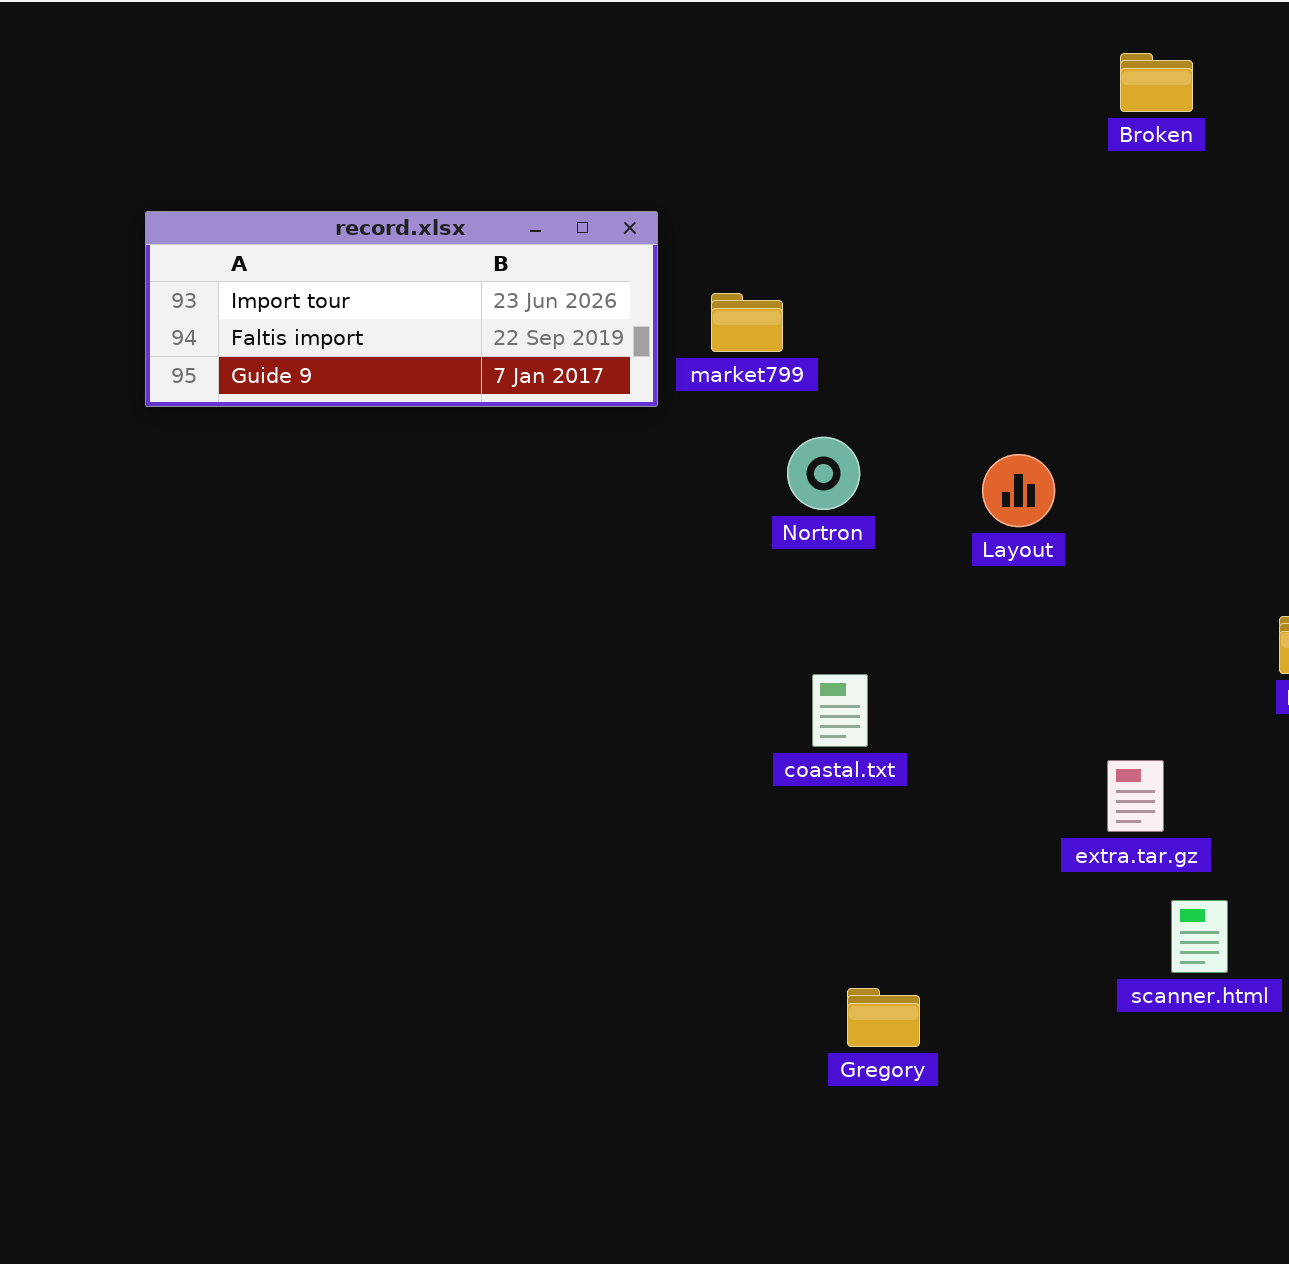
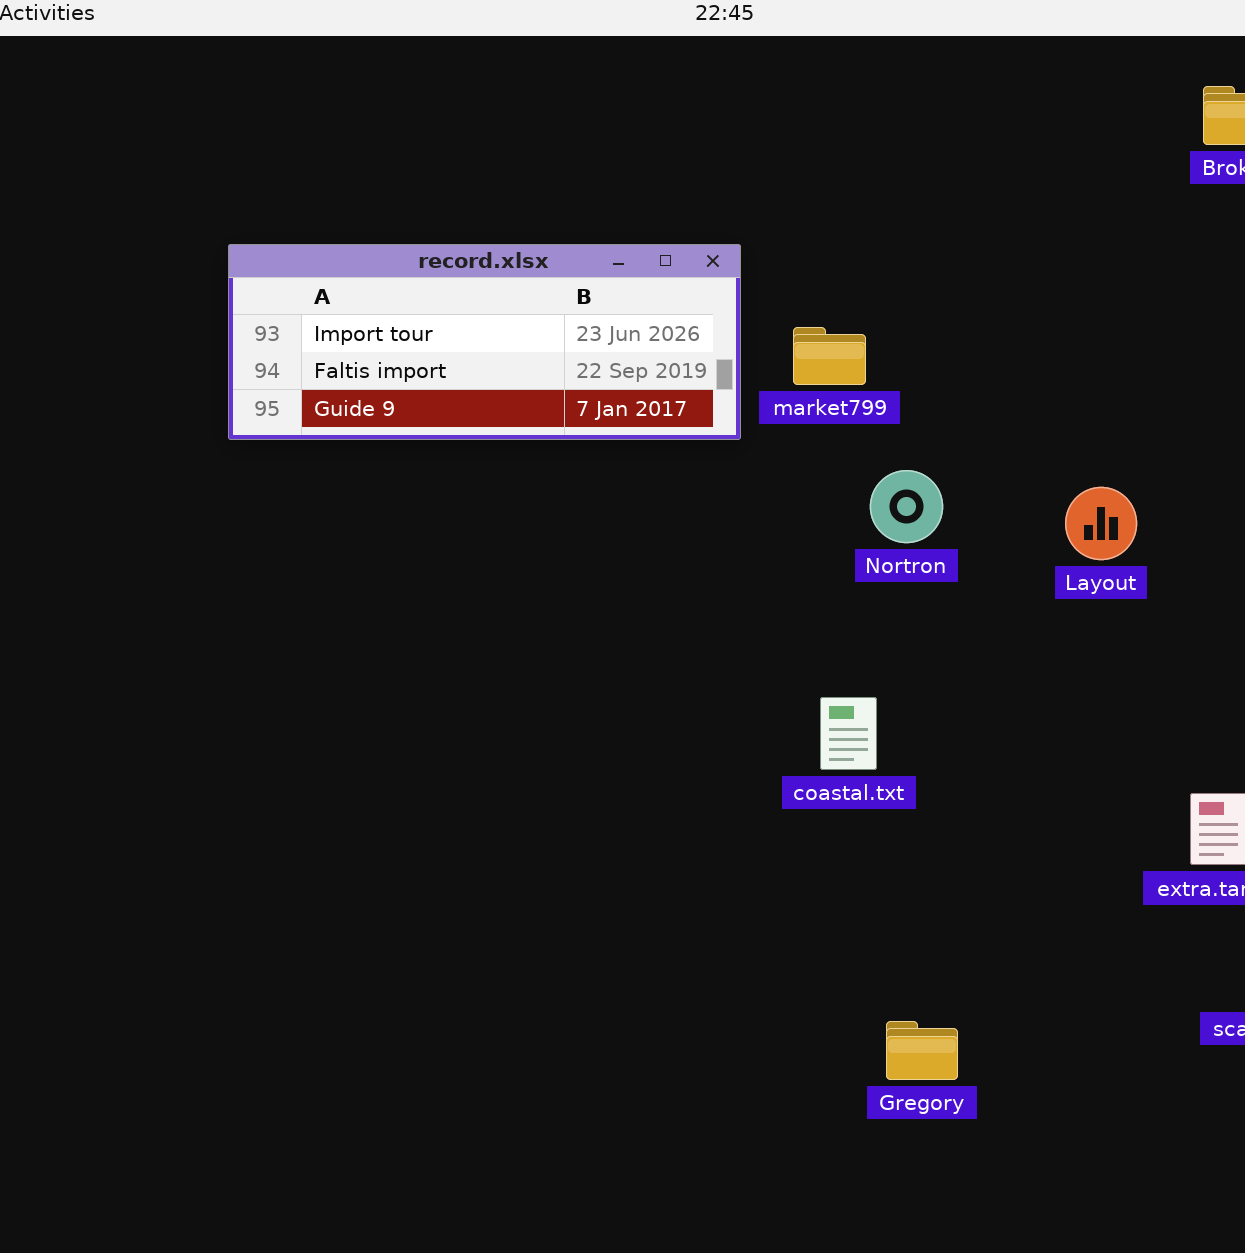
coastal.txt: [812,674,868,747] -> [820,697,877,770], moved
Gregory: [847,988,920,1047] -> [886,1021,958,1080], moved

